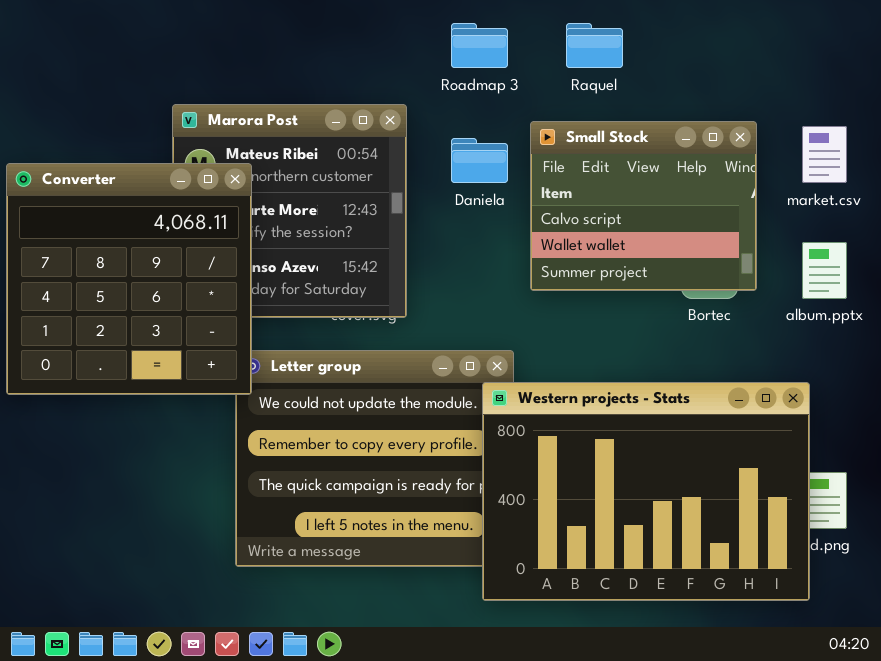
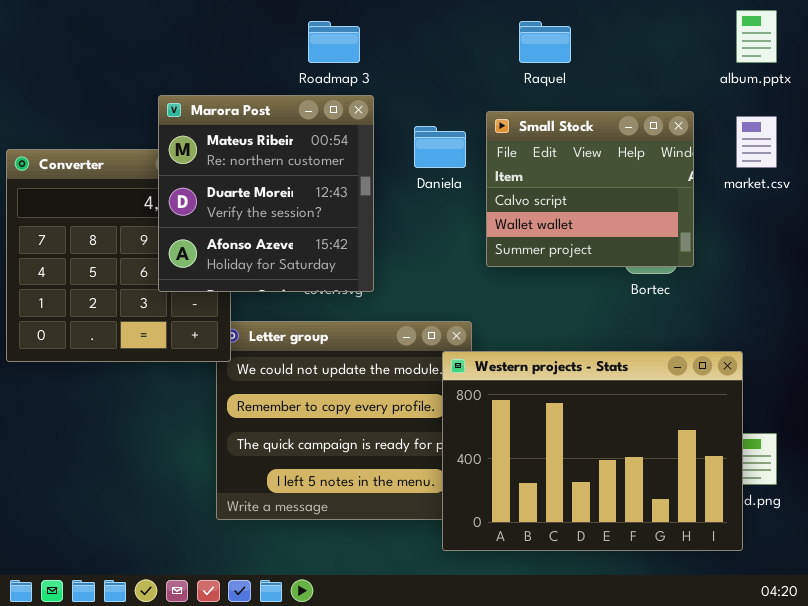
Roadmap 3: [451,23,508,68] -> [308,21,360,63], moved
Marora Post: [172,104,407,318] -> [158,95,374,292], raised
album.pptx: [802,242,847,299] -> [736,10,777,63], moved

